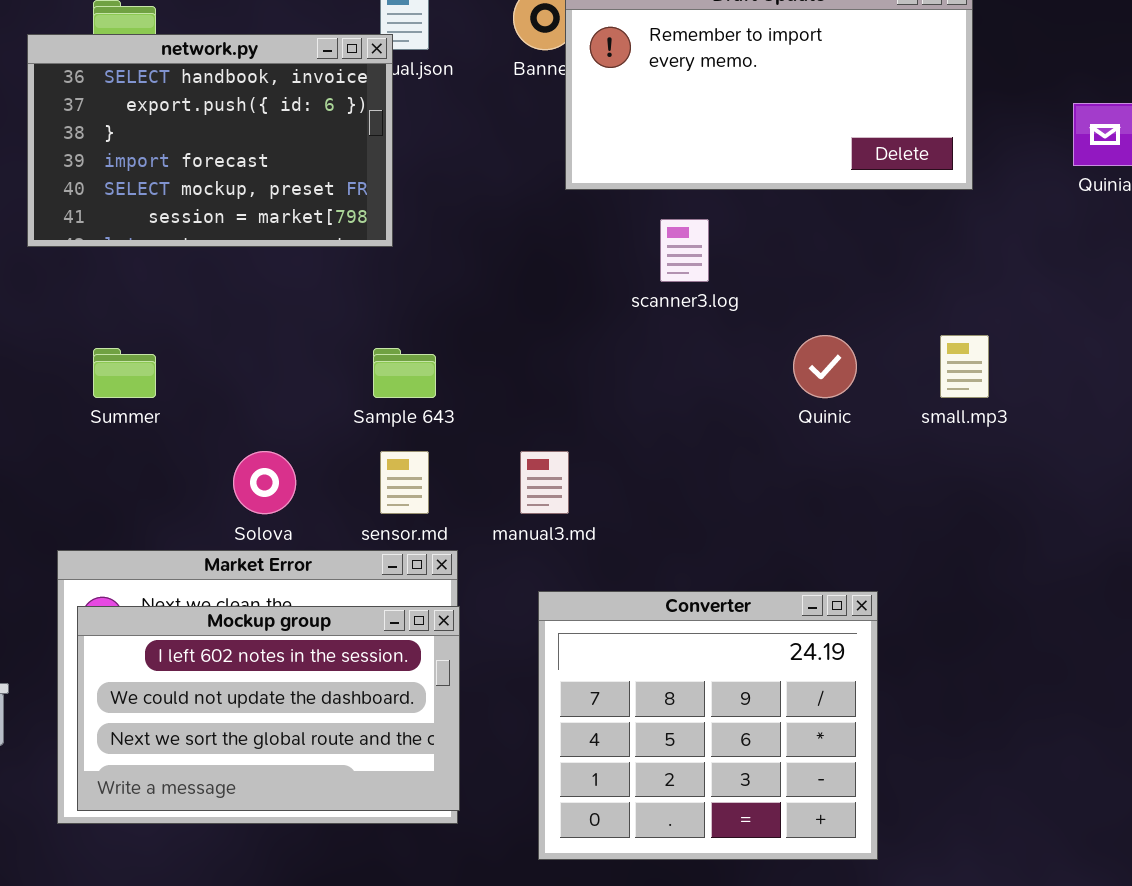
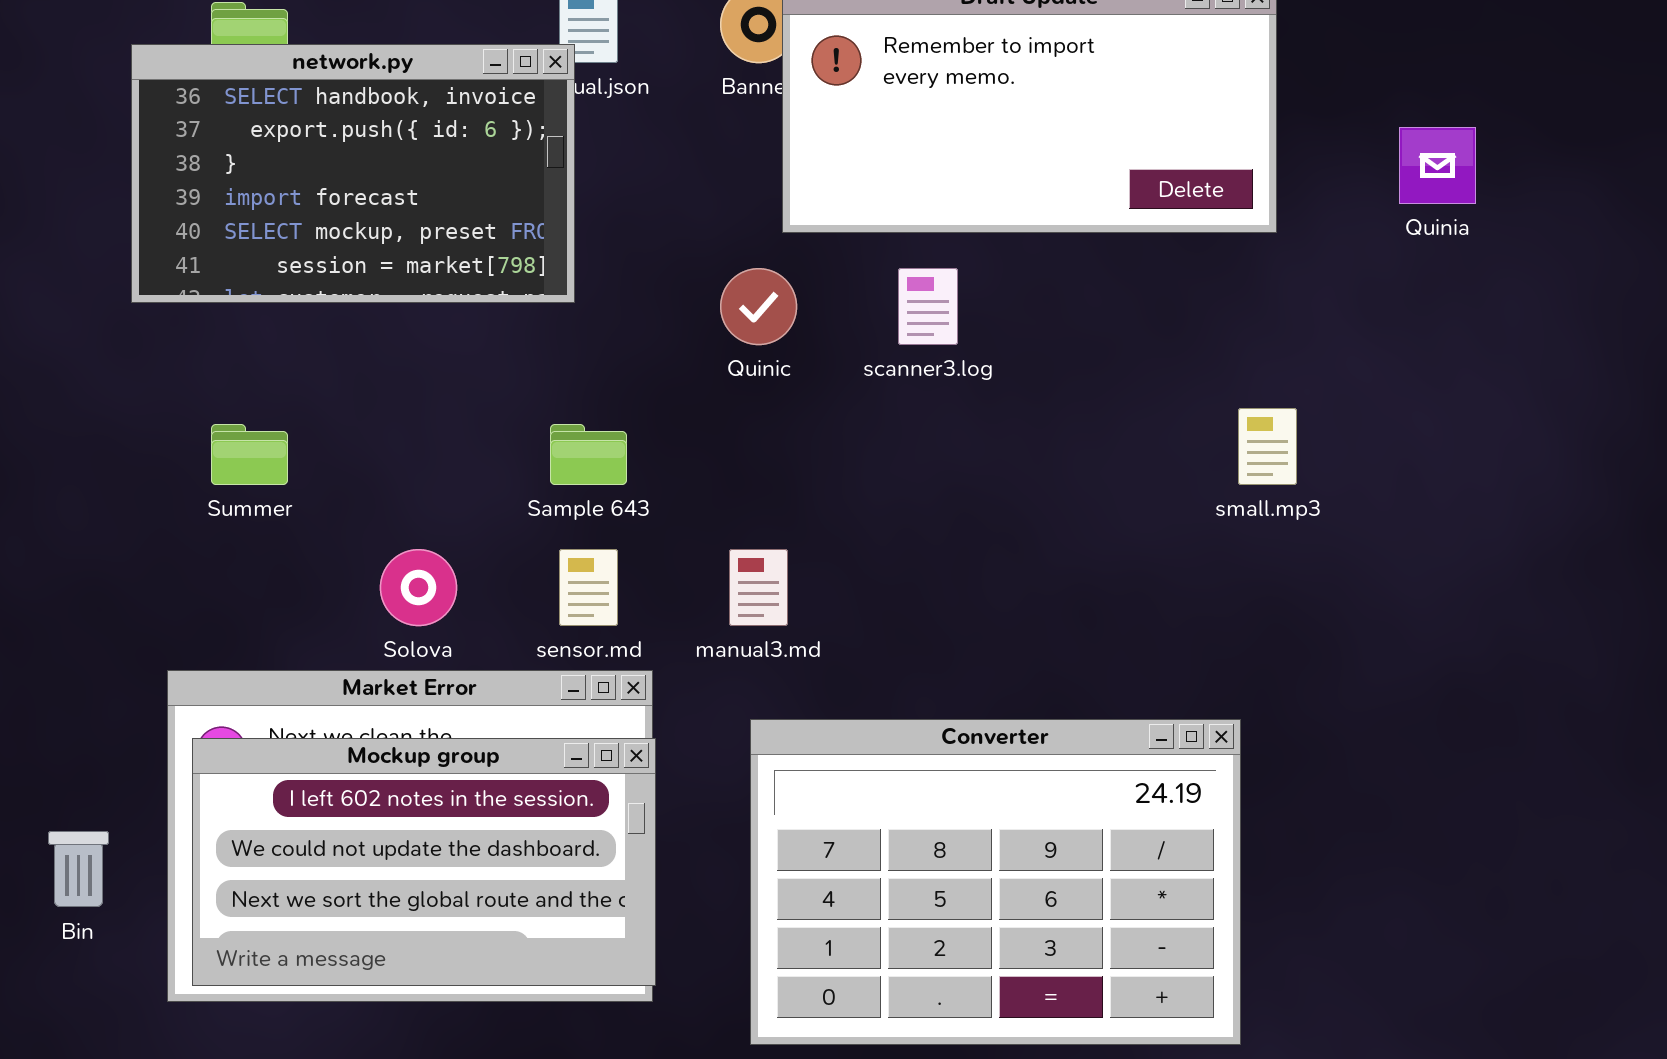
Quinic: [793,335,857,398] -> [720,268,797,345], moved
Converter: [538,591,878,860] -> [750,719,1241,1045], resized

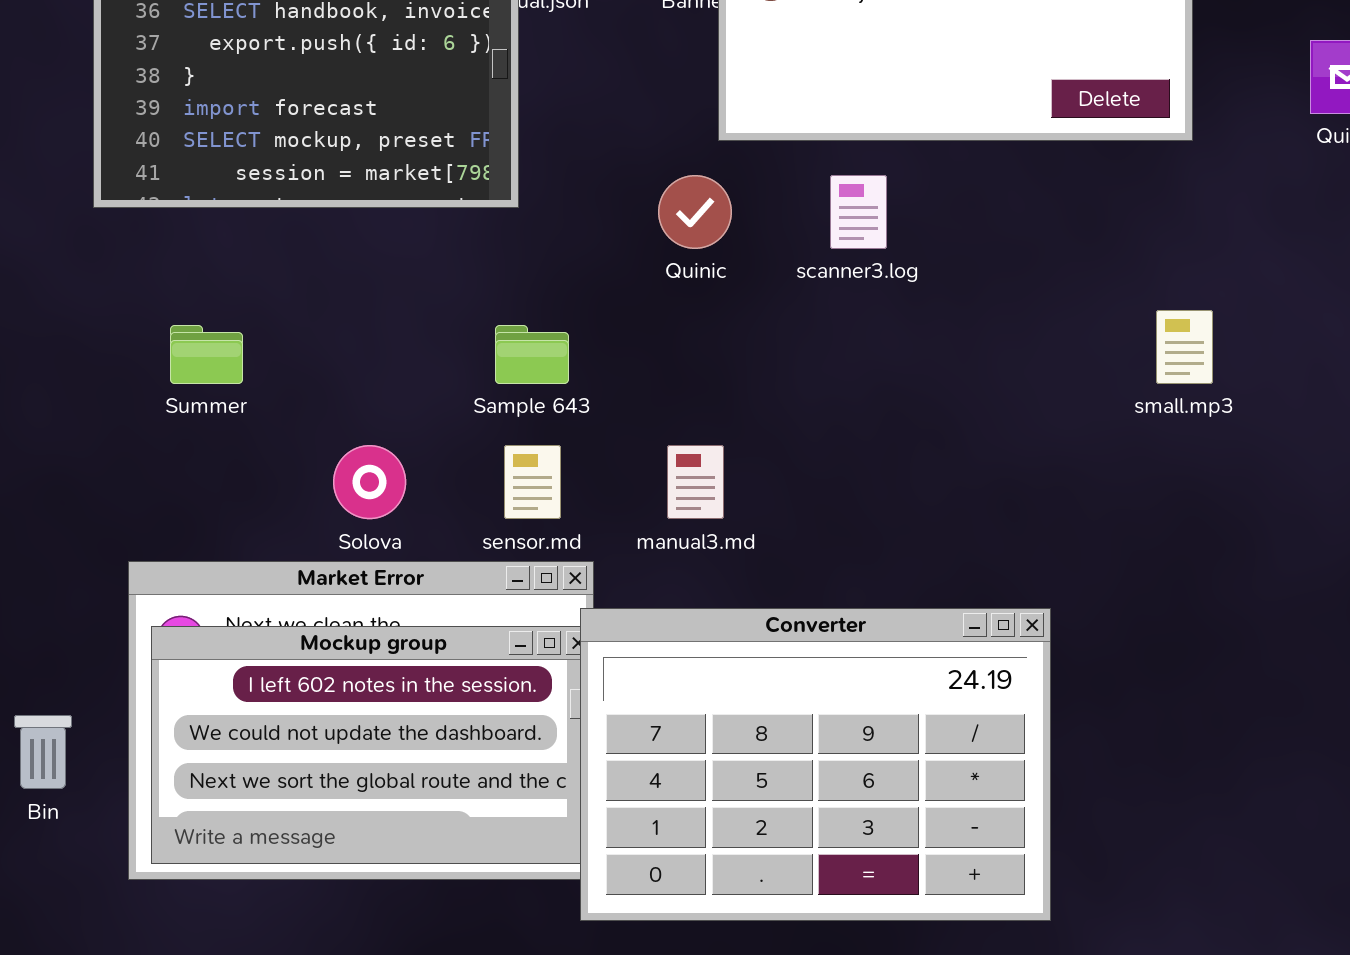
Converter: [750,719,1241,1045] -> [580,608,1051,921], moved

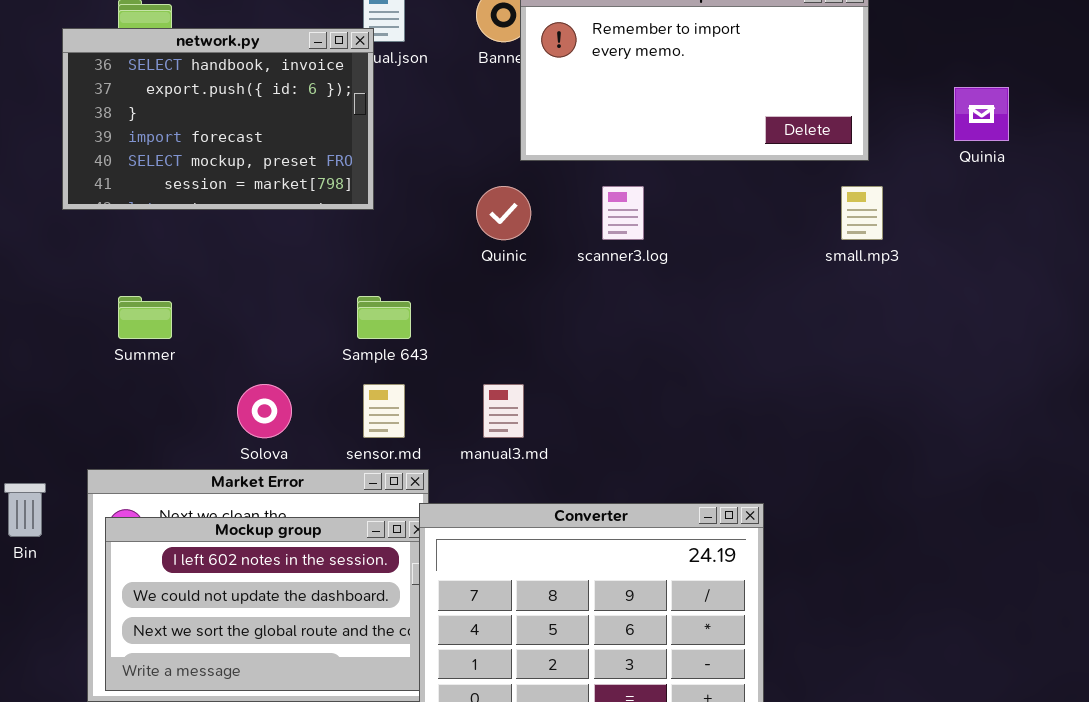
small.mp3: [1156,310,1213,384] -> [841,186,883,240], moved
Bin: [14,715,72,789] -> [4,483,46,537], moved

